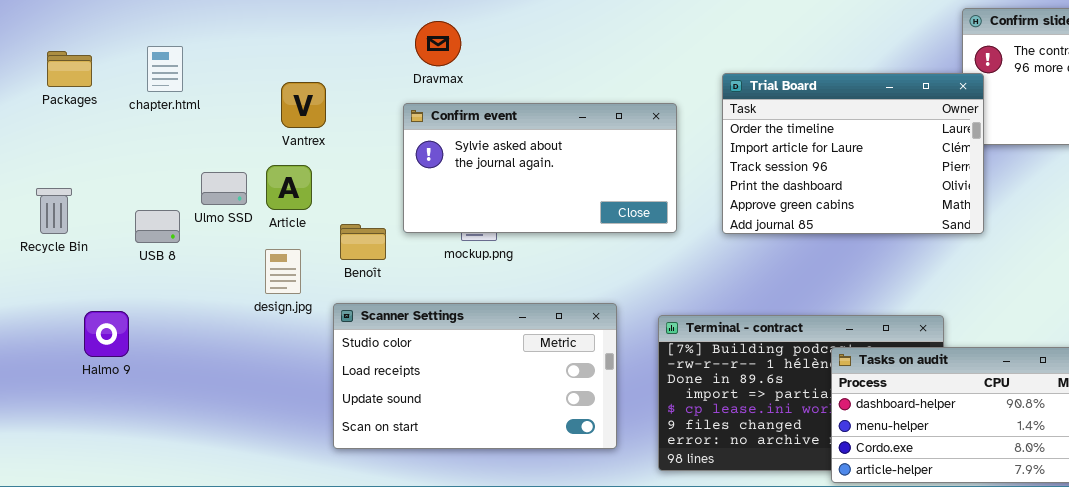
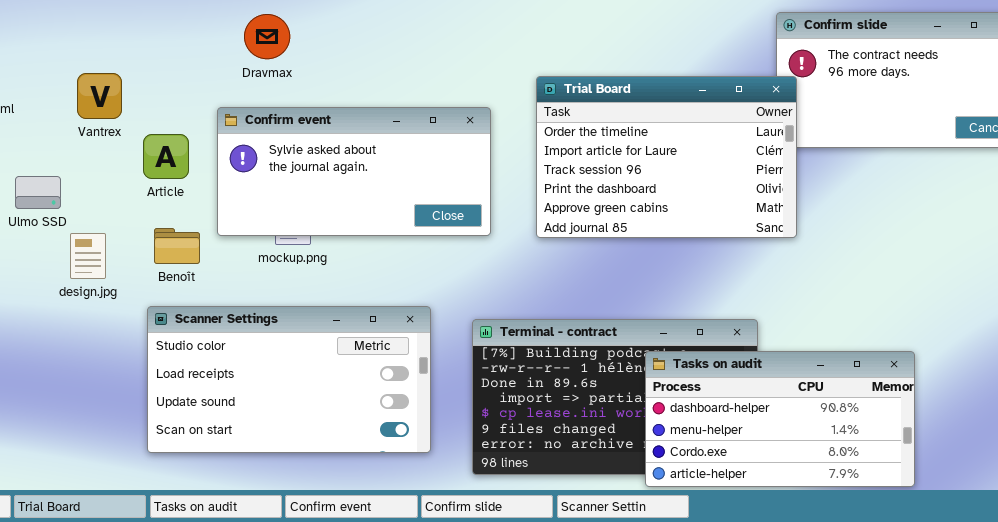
Dravmax: [415,21,461,66] -> [244,14,290,59], moved
Vantrex: [281,82,326,128] -> [77,73,122,119], moved
Article: [266,165,312,210] -> [143,134,189,179], moved
design.jpg: [265,249,301,294] -> [70,233,106,279], moved

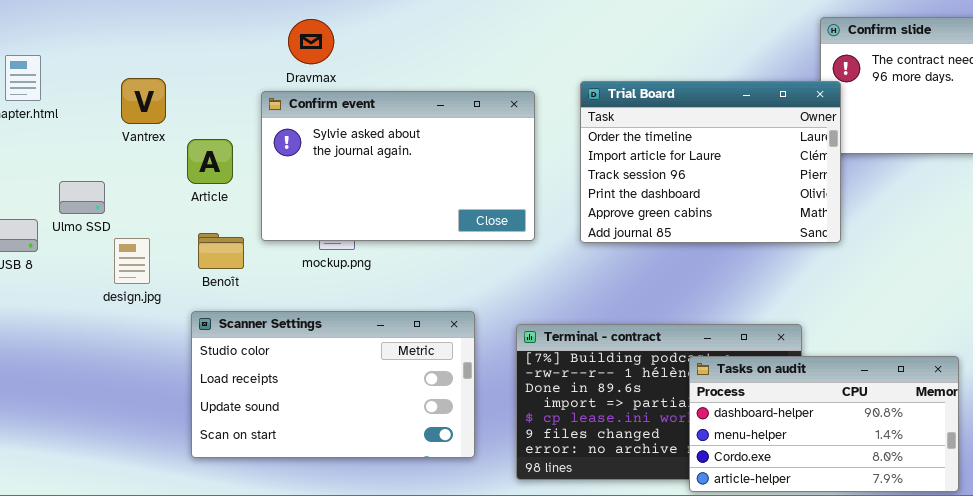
Confirm event: [217,107,491,236] -> [261,91,535,241], resized

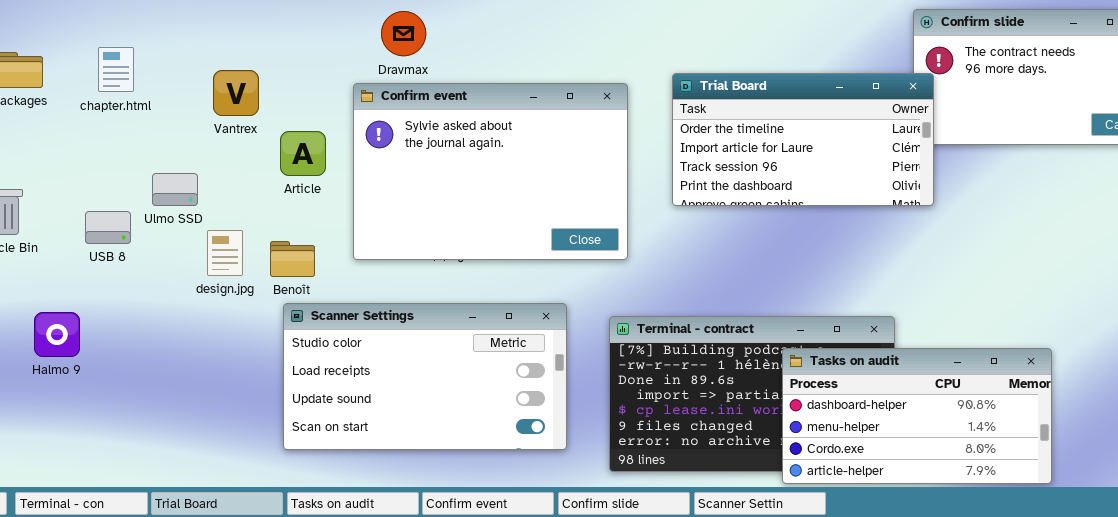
Trial Board: [580,81,841,243] -> [672,73,934,206], resized
Confirm event: [261,91,535,241] -> [353,83,628,260], resized
Benoît: [198,233,244,269] -> [270,241,315,277], moved

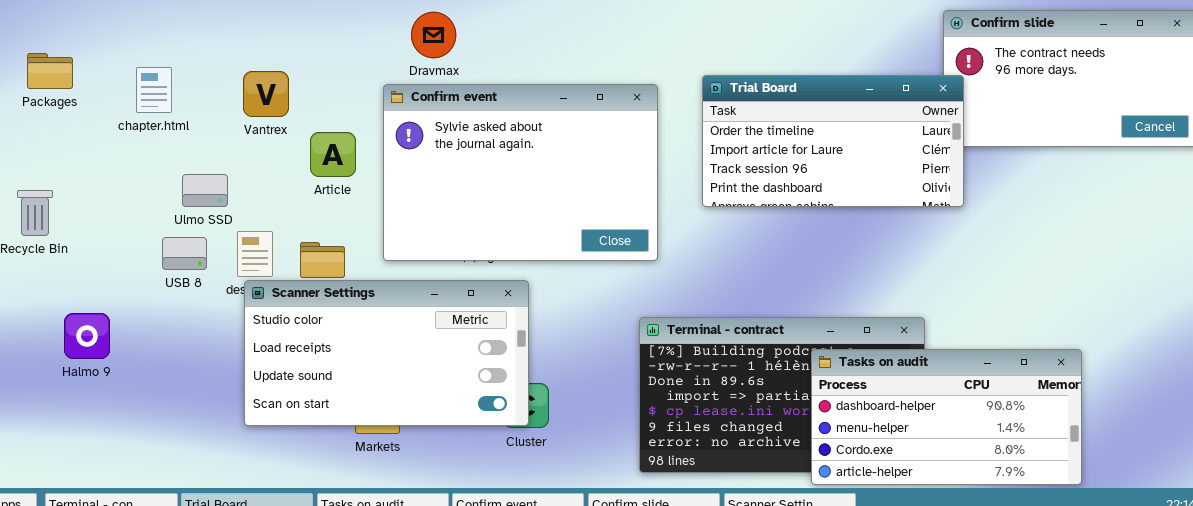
chapter.html: [98,47,134,92] -> [136,67,172,113], moved
USB 8: [85,211,131,244] -> [162,237,207,270], moved
Scanner Settings: [283,303,567,450] -> [244,280,529,426], moved

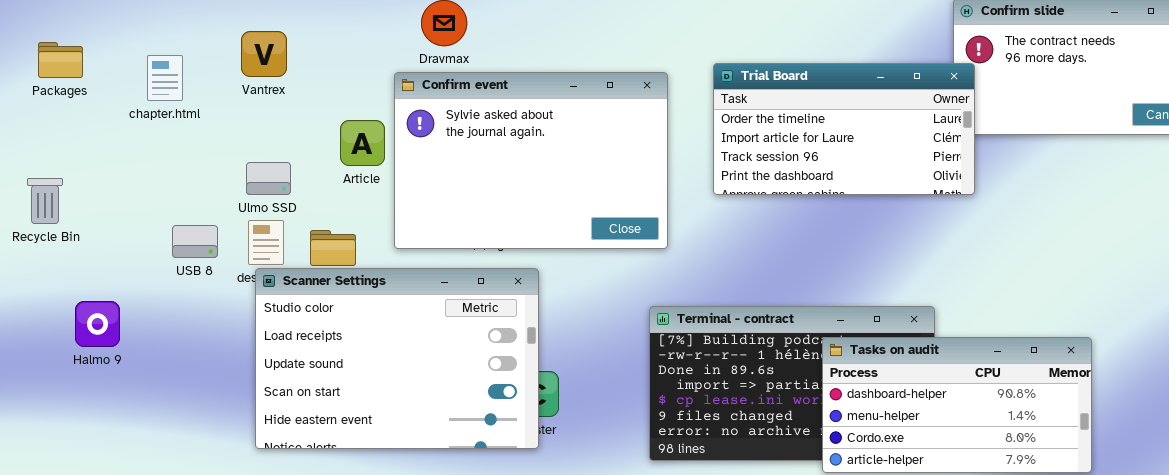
Vantrex: [243,71,289,117] -> [241,31,287,77], moved
Article: [310,132,356,177] -> [340,120,385,166], moved
Ulmo SSD: [182,174,228,207] -> [246,162,291,195], moved
Scanner Settings: [244,280,529,426] -> [255,268,539,449], resized

